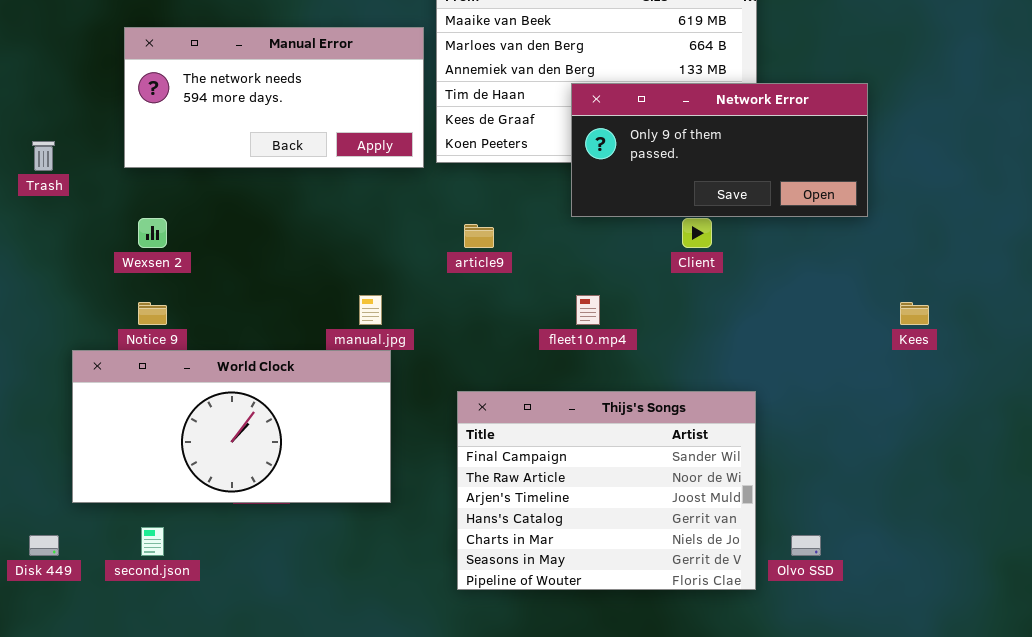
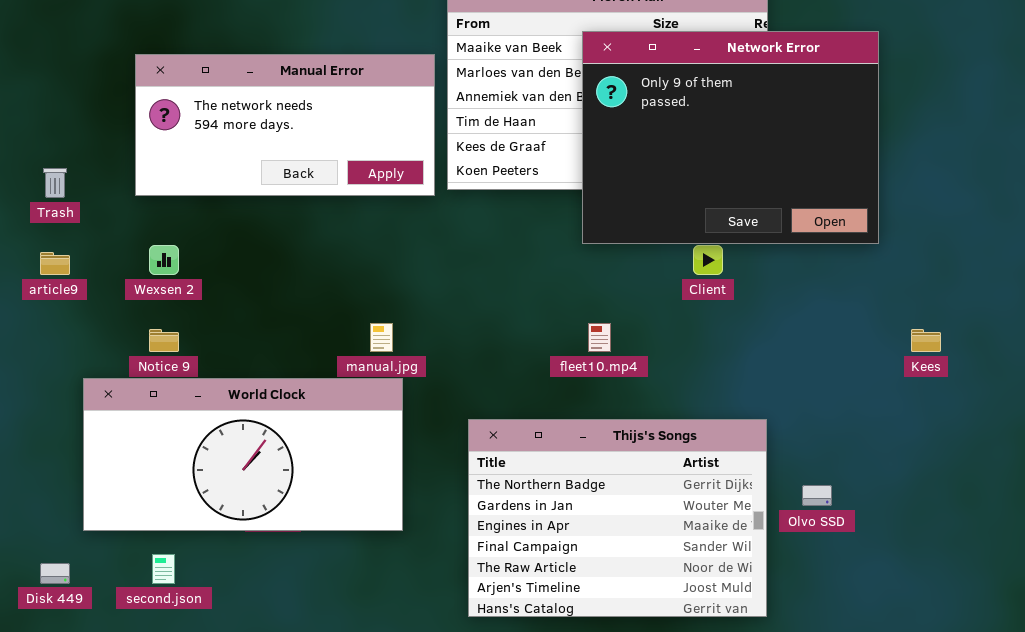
Network Error: [571,83,868,217] -> [582,31,879,244], resized
article9: [464,224,494,248] -> [40,252,70,275], moved
Thijs's Songs: [457,391,756,590] -> [468,419,767,617], scrolled up 3 rows
Olvo SSD: [791,535,821,556] -> [802,485,832,506], moved

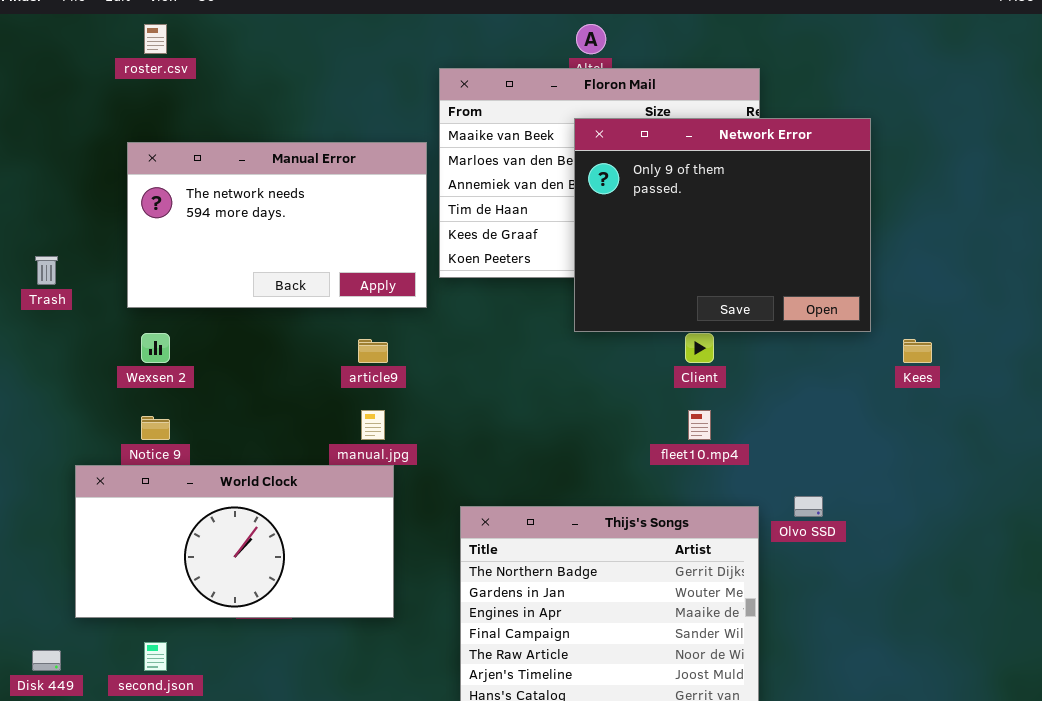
Manual Error: [135,54,435,196] -> [127,142,427,308], resized
article9: [40,252,70,275] -> [358,339,388,363], moved
fleet10.mp4: [588,323,611,352] -> [688,410,711,440], moved
Kees: [911,329,941,352] -> [903,339,932,363], moved
Olvo SSD: [802,485,832,506] -> [794,496,823,517], moved

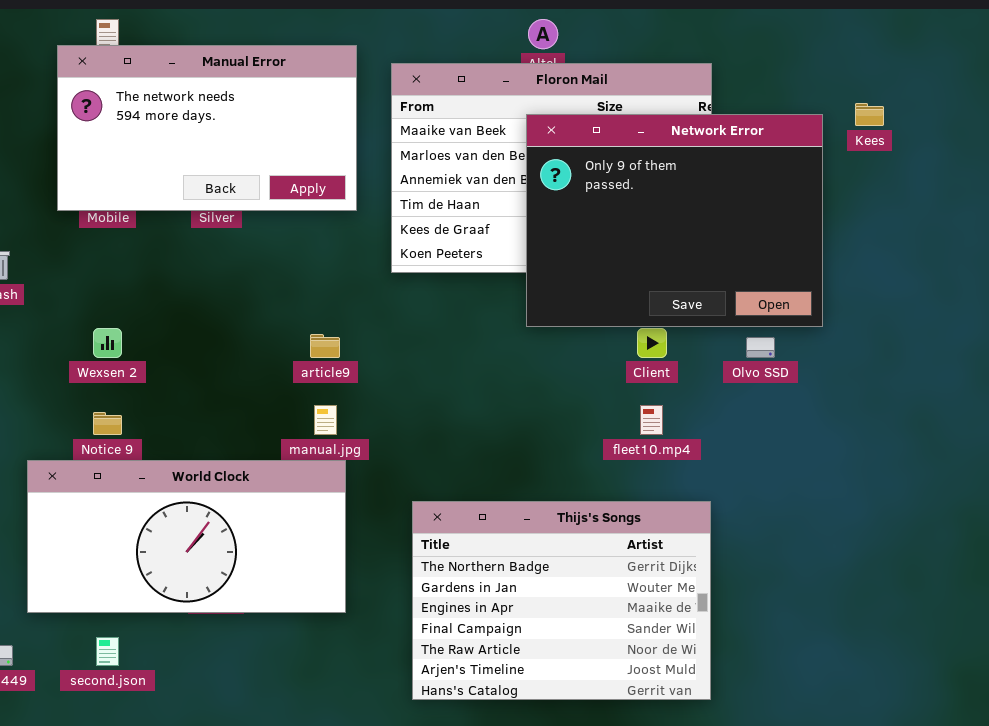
Manual Error: [127,142,427,308] -> [57,45,357,211], moved
Kees: [903,339,932,363] -> [855,103,884,126], moved
Olvo SSD: [794,496,823,517] -> [746,337,775,358], moved

